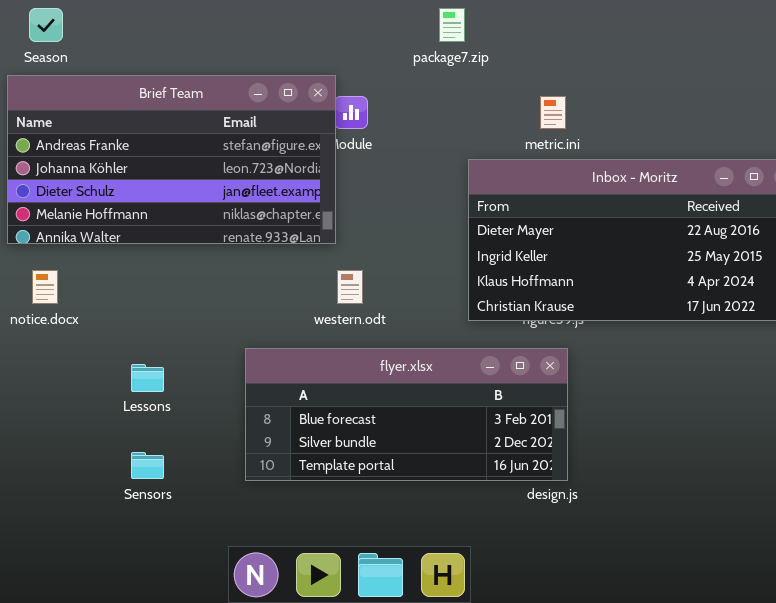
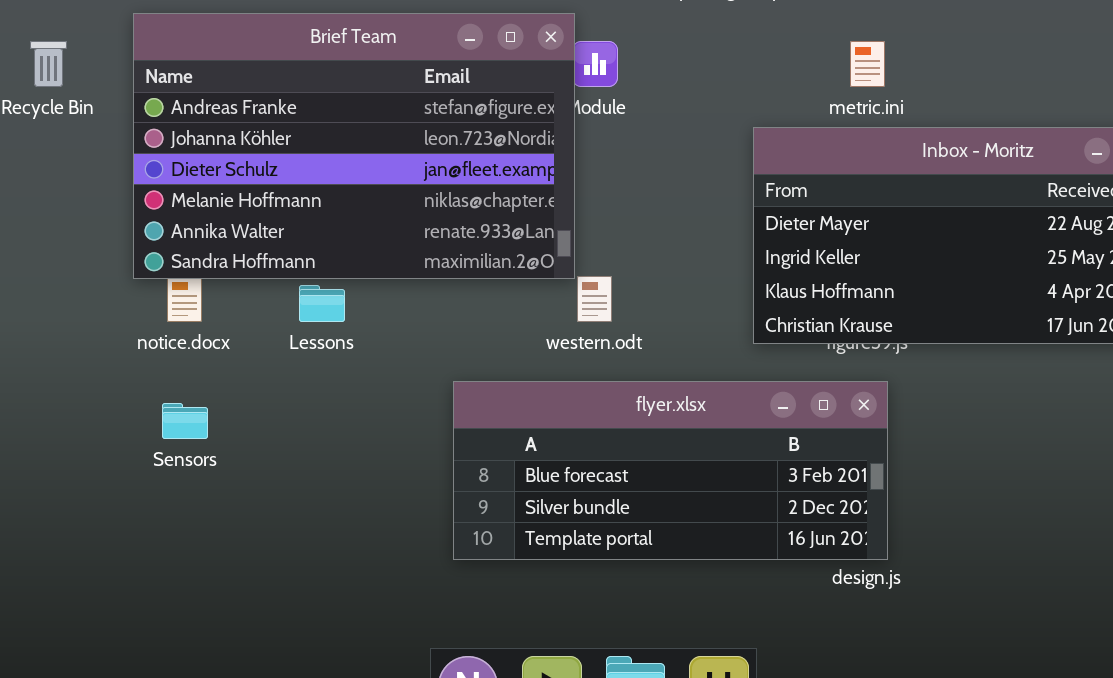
Brief Team: [7,75,336,244] -> [133,13,575,279], resized
Lessons: [131,364,164,392] -> [299,285,345,322], moved
Sensors: [131,452,164,479] -> [162,403,208,439], moved

